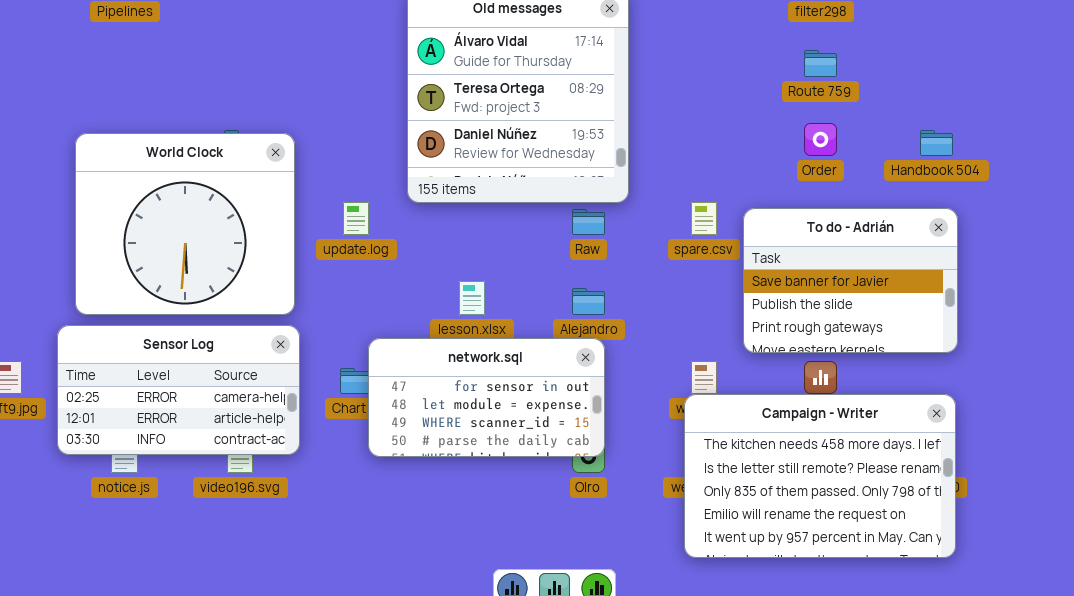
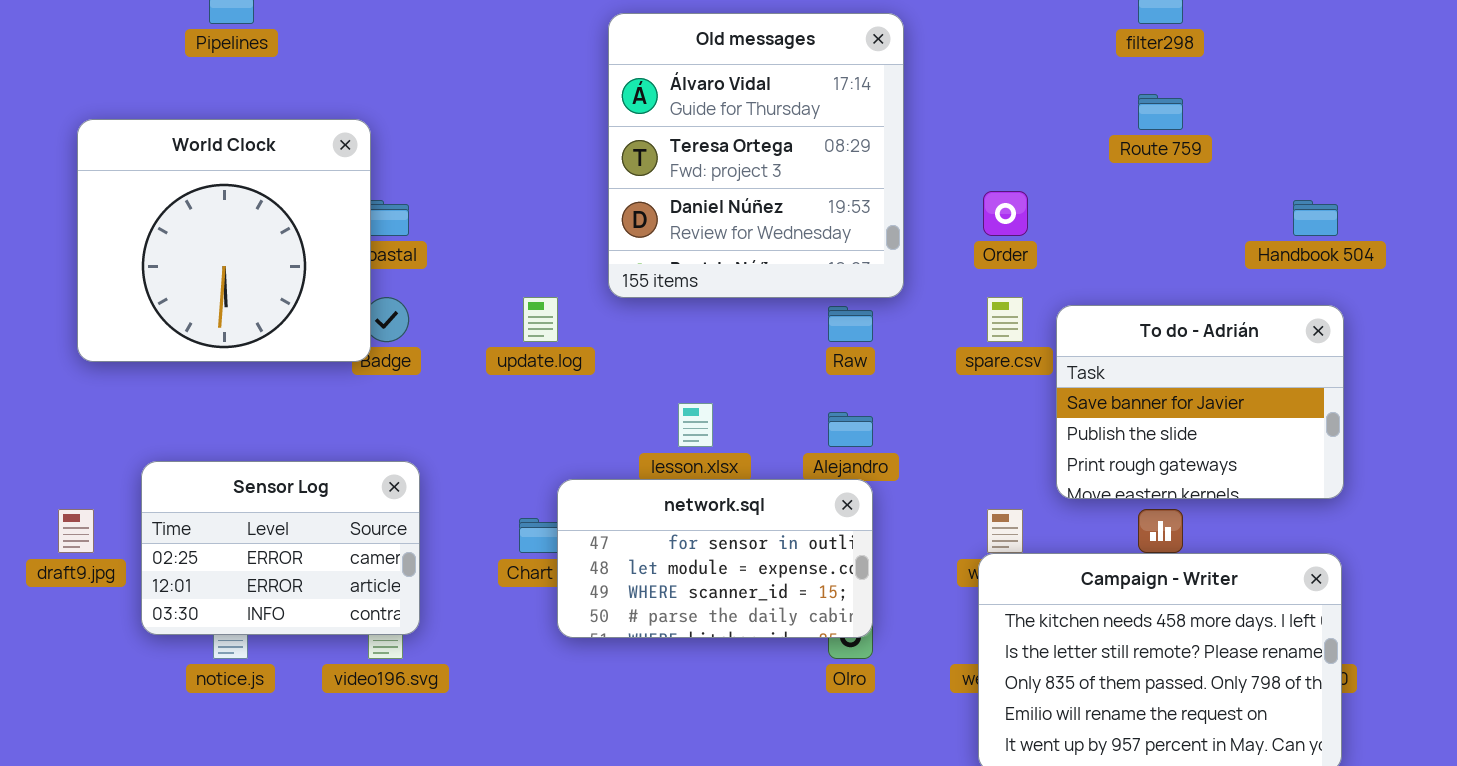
Order: [804,123,837,156] -> [983,191,1028,236], moved
World Clock: [75,133,295,315] -> [77,119,371,362], moved
Sensor Log: [57,325,300,455] -> [141,461,420,635], resized

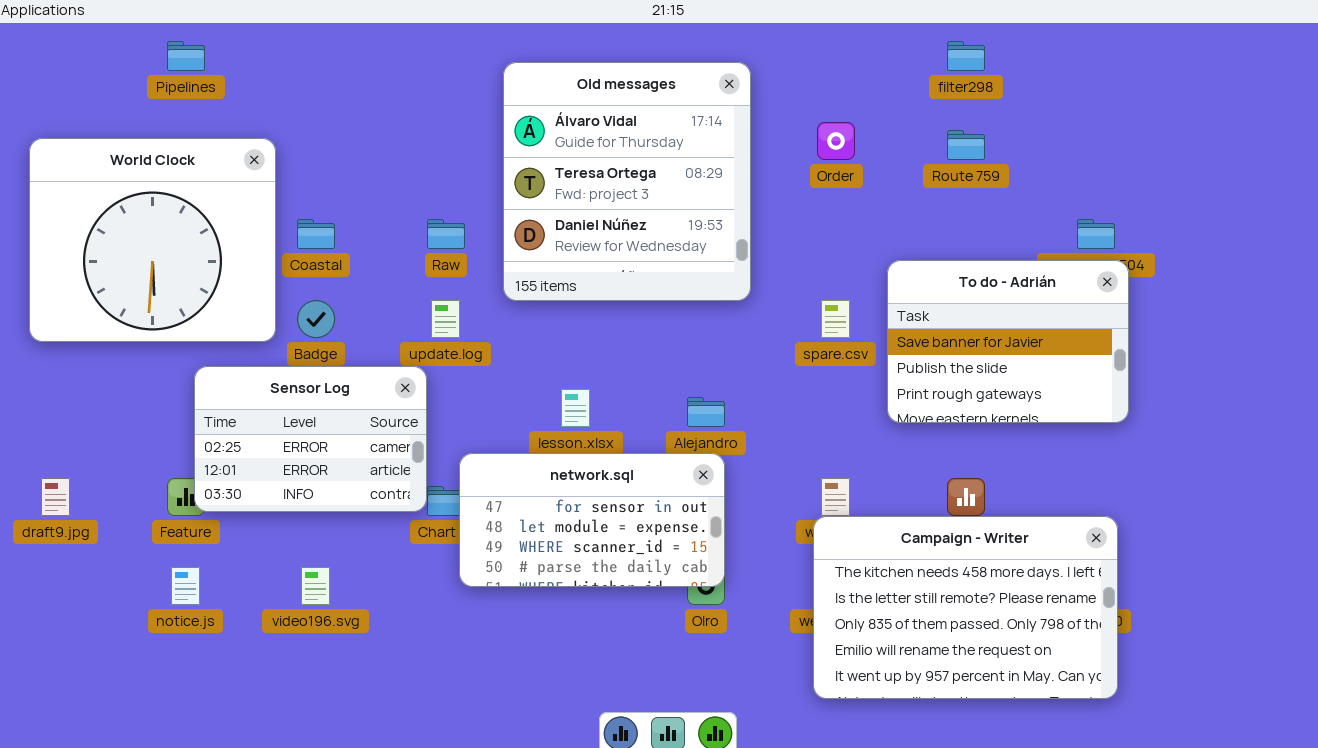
World Clock: [77,119,371,362] -> [29,138,276,342], moved
Order: [983,191,1028,236] -> [817,122,855,160], moved
To do - Adrián: [1056,305,1344,499] -> [887,260,1129,423], moved
Raw: [828,306,873,342] -> [427,219,465,249], moved
Sensor Log: [141,461,420,635] -> [194,366,427,512], moved

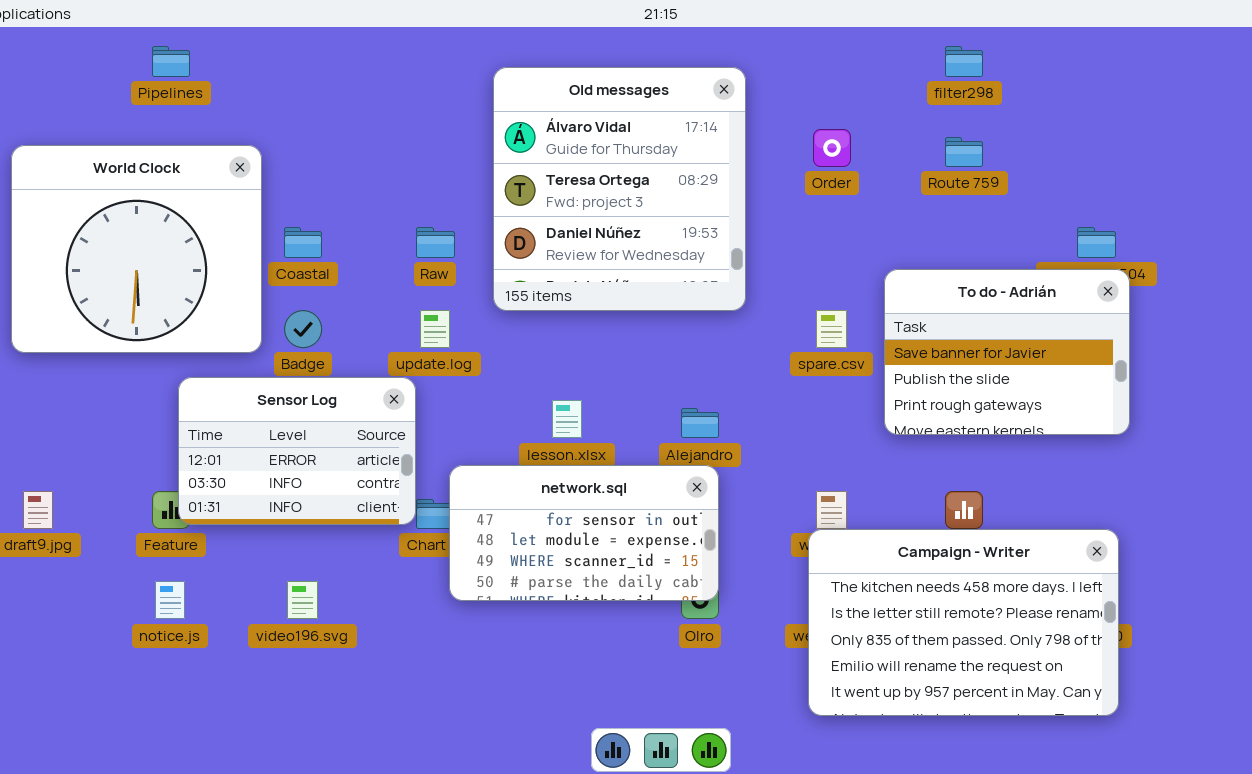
Sensor Log: [194,366,427,512] -> [178,377,416,525], scrolled down 1 row

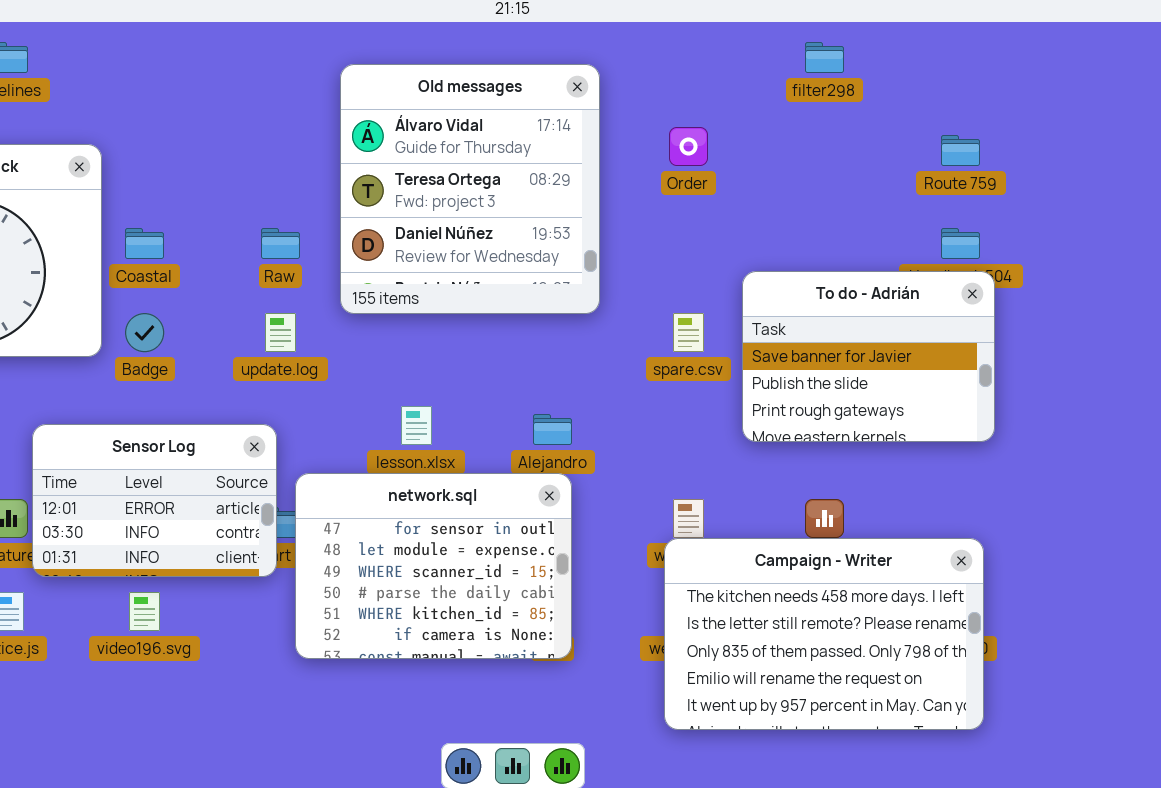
Route 759: [945,137,983,167] -> [941,135,980,166], moved
Sensor Log: [178,377,416,525] -> [32,424,277,577], moved
network.sql: [449,465,719,601] -> [295,473,572,659], resized

